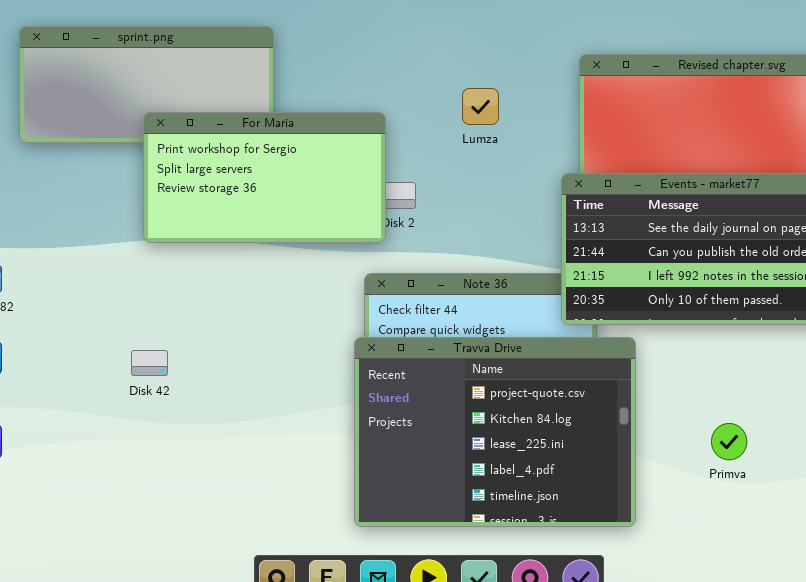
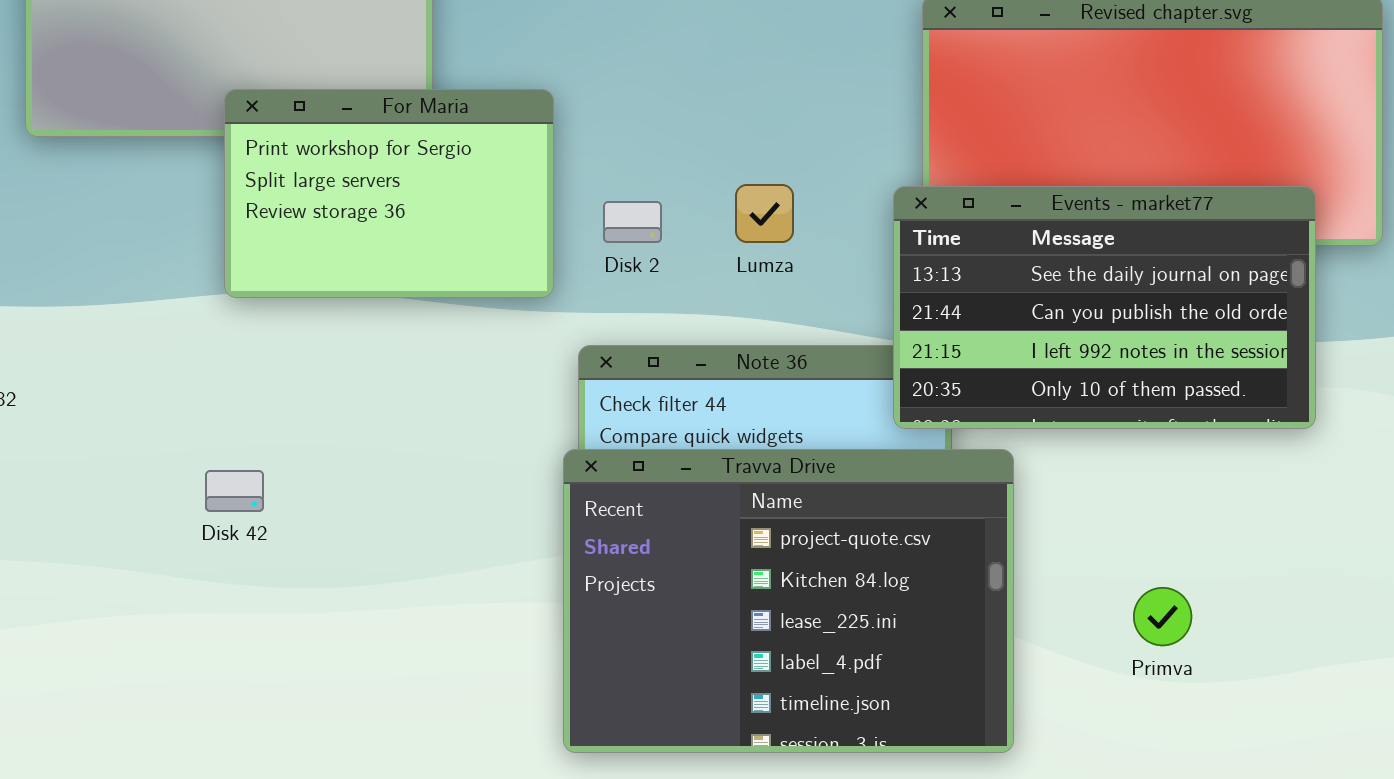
Lumza: [462,88,499,125] -> [735,184,794,243], moved
For Maria: [143,112,386,243] -> [224,89,554,298], resized

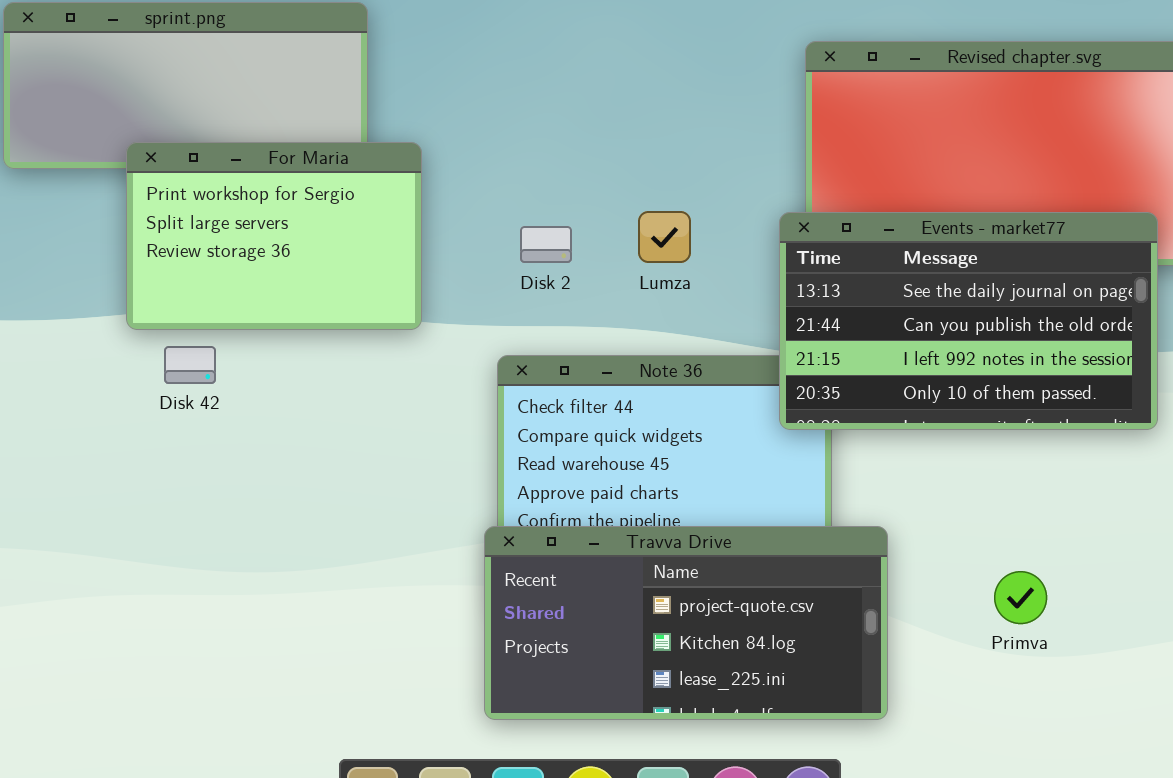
For Maria: [224,89,554,298] -> [126,142,422,330], moved
Travva Drive: [563,449,1014,753] -> [484,526,888,720], resized
Disk 42: [205,470,264,512] -> [164,346,216,384], moved

